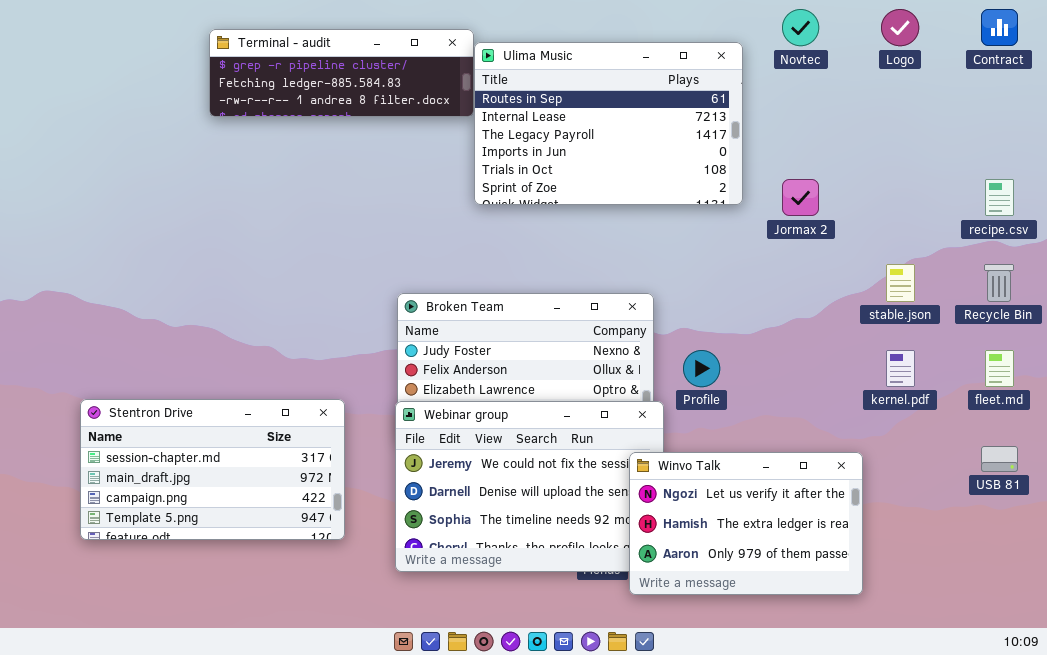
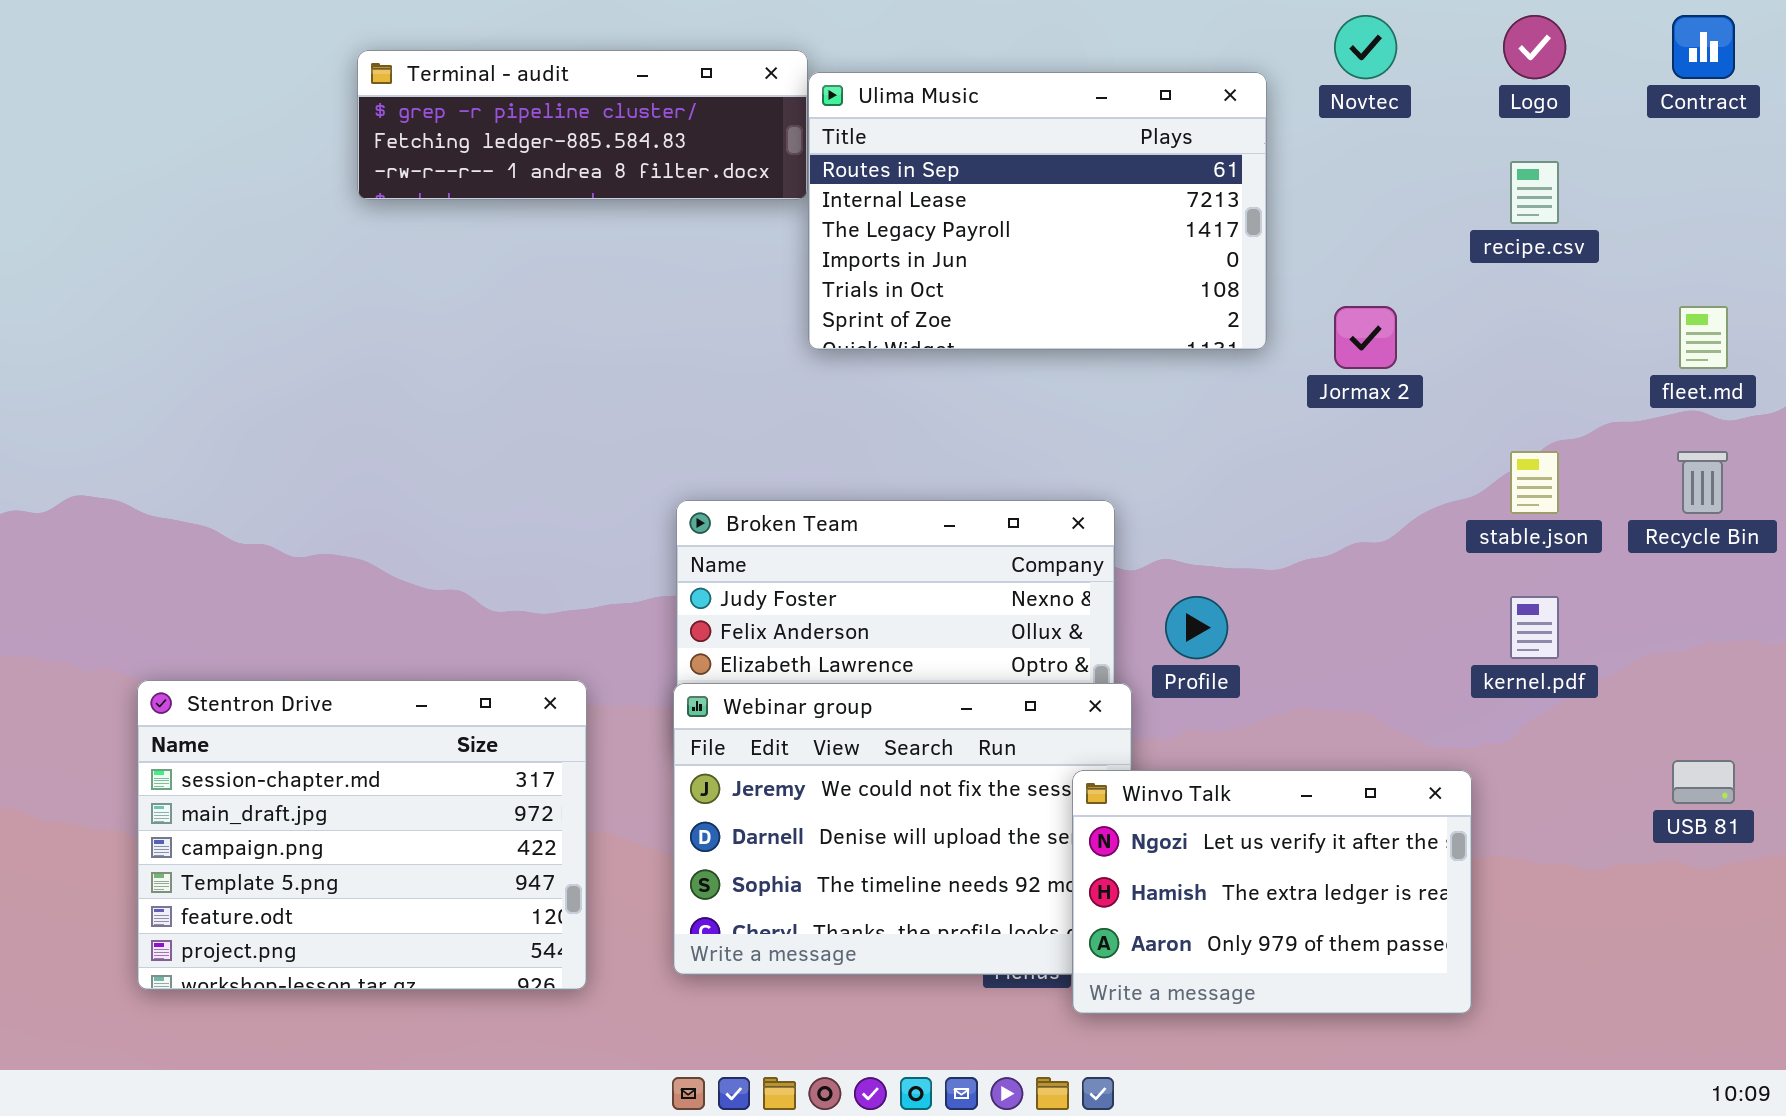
recipe.csv: [985,179,1014,216] -> [1510,161,1559,224], moved
fleet.md: [985,350,1014,387] -> [1679,306,1728,369], moved
Stentron Drive: [80,399,345,540] -> [137,680,587,990], resized

